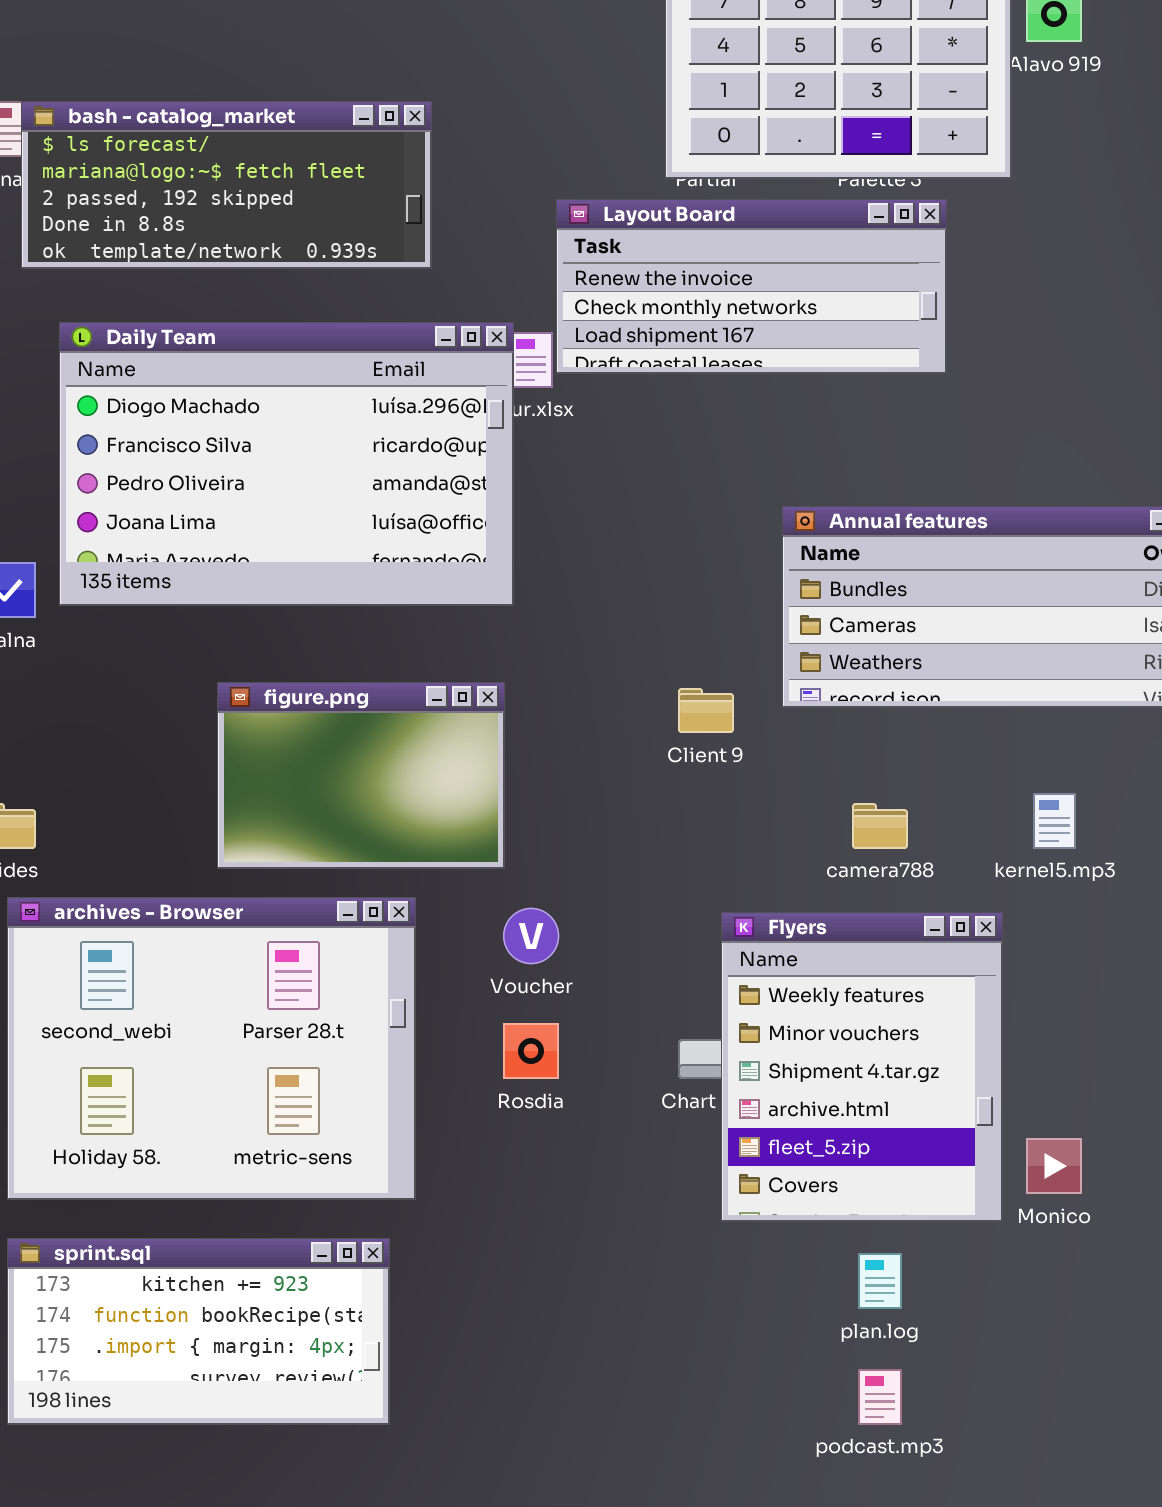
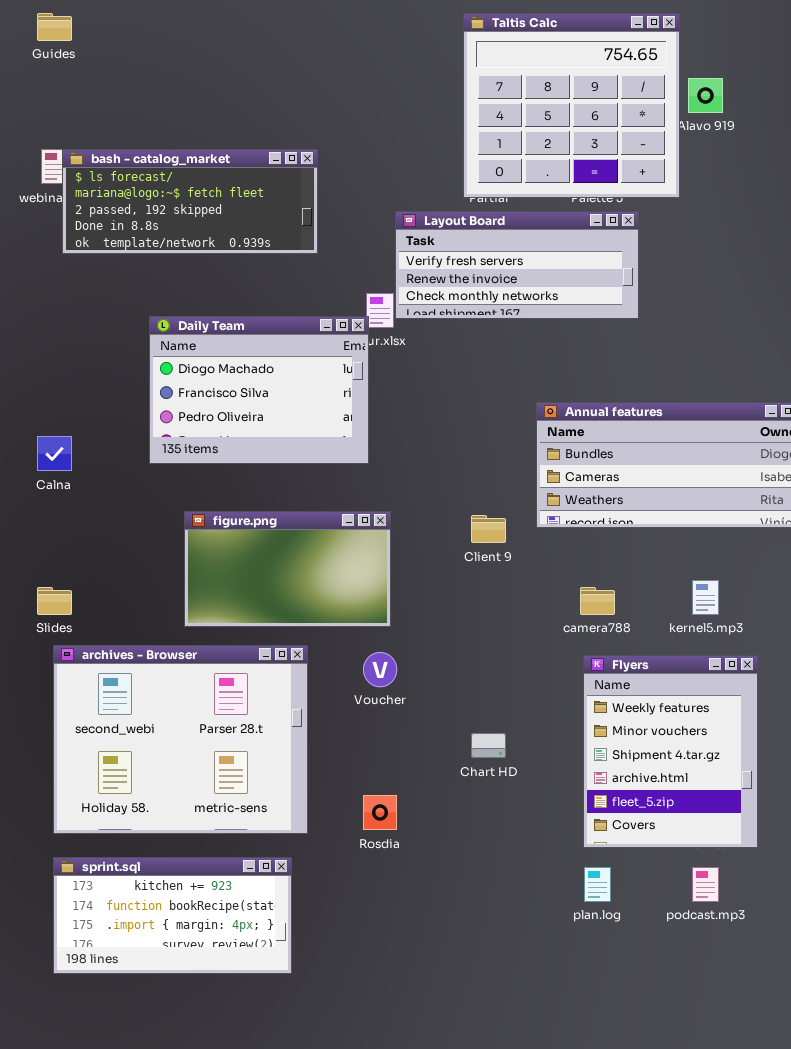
Layout Board: [556,199,947,374] -> [395,211,639,319], scrolled up 1 row
Daily Team: [59,322,514,606] -> [149,316,369,464], resized
figure.png: [217,682,505,869] -> [184,511,391,627], resized
Flyers: [721,912,1003,1222] -> [583,655,758,848], moved
Rosdia: [503,1023,559,1079] -> [363,795,397,830], moved
podcast.mp3: [858,1369,902,1425] -> [692,867,719,902], moved

